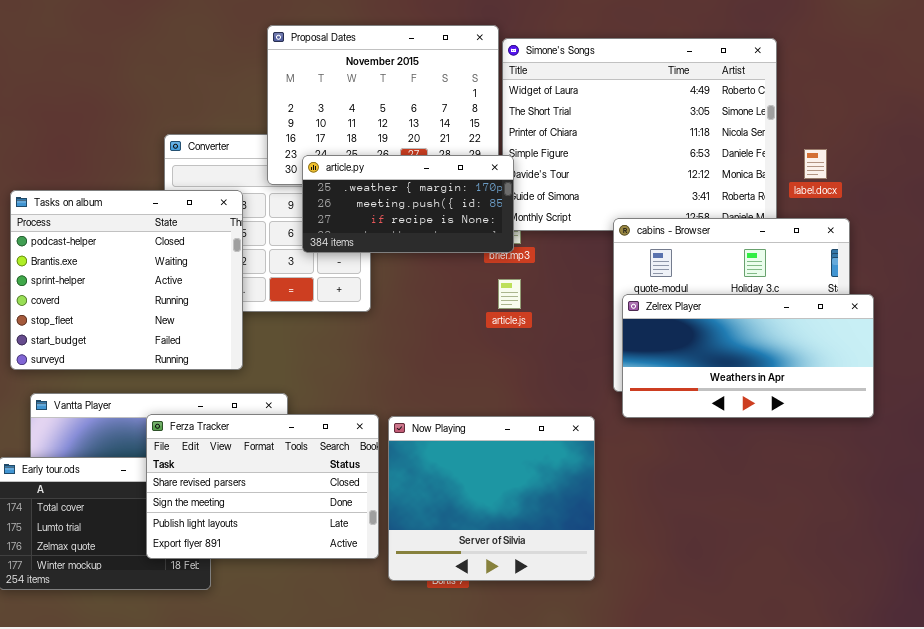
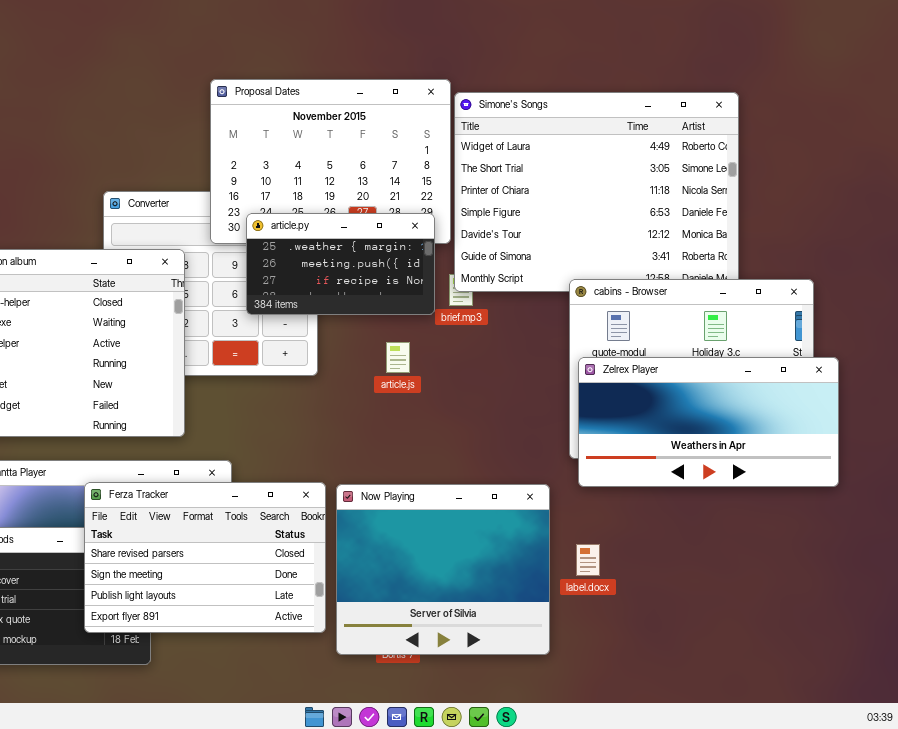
label.docx: [804,149,827,179] -> [576,544,600,576], moved
article.py: [302,155,514,253] -> [246,213,435,315], resized
article.js: [498,279,521,309] -> [386,342,410,373], moved

